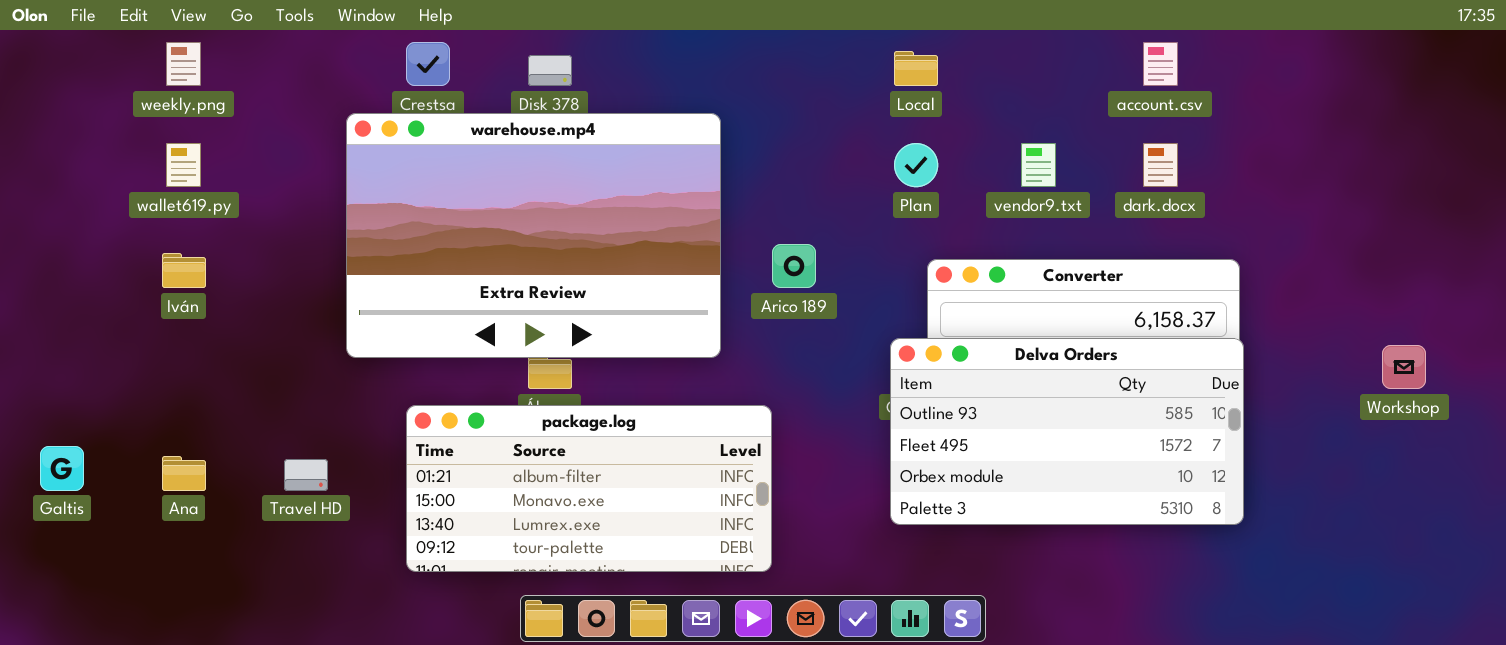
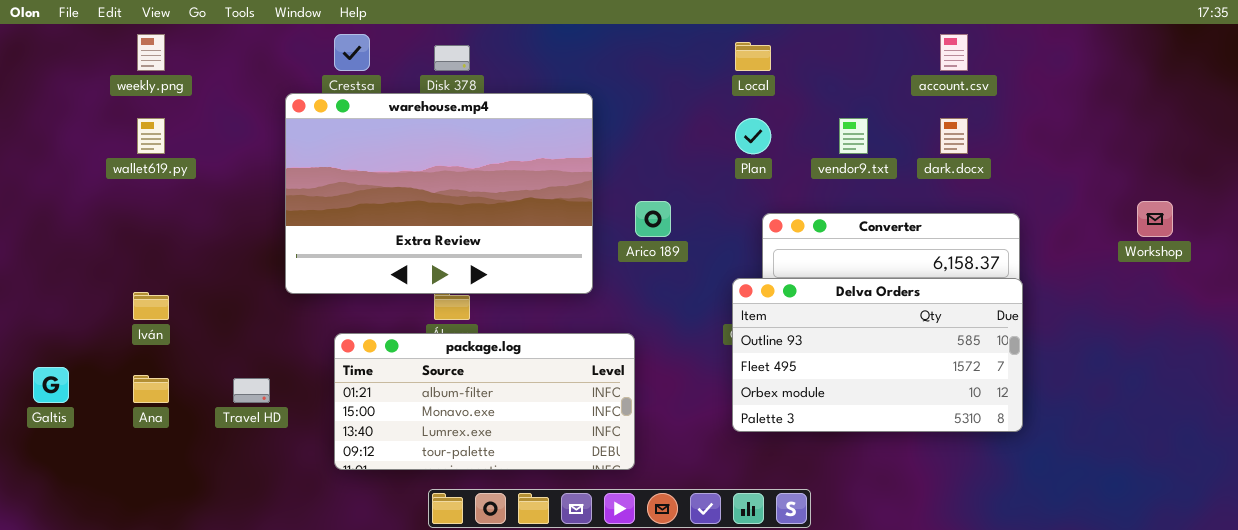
Iván: [162,253,206,288] -> [133,292,169,320], moved
Workshop: [1382,345,1426,389] -> [1137,201,1173,237], moved

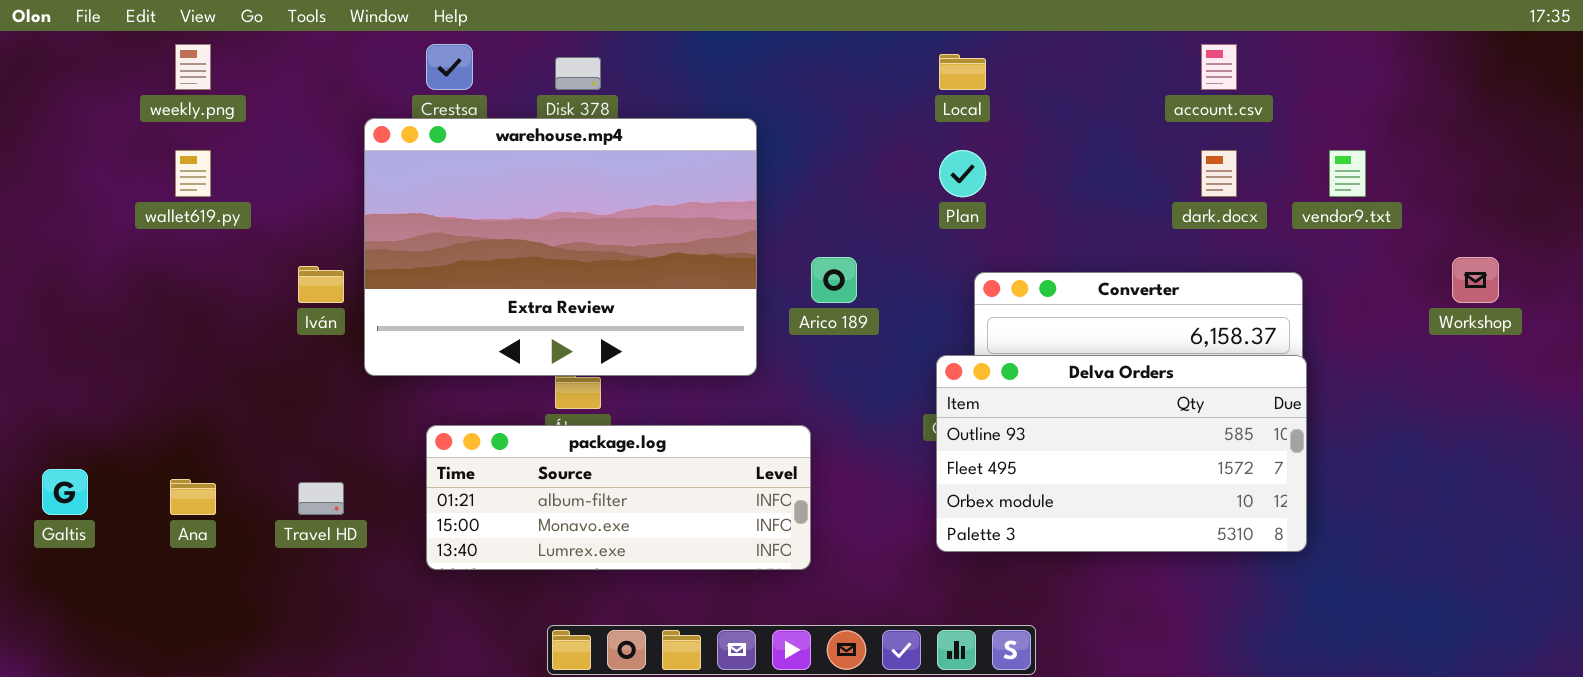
vendor9.txt: [839,118,868,154] -> [1329,150,1366,197], moved
Iván: [133,292,169,320] -> [298,266,344,303], moved
package.log: [334,333,635,470] -> [426,425,811,570], resized

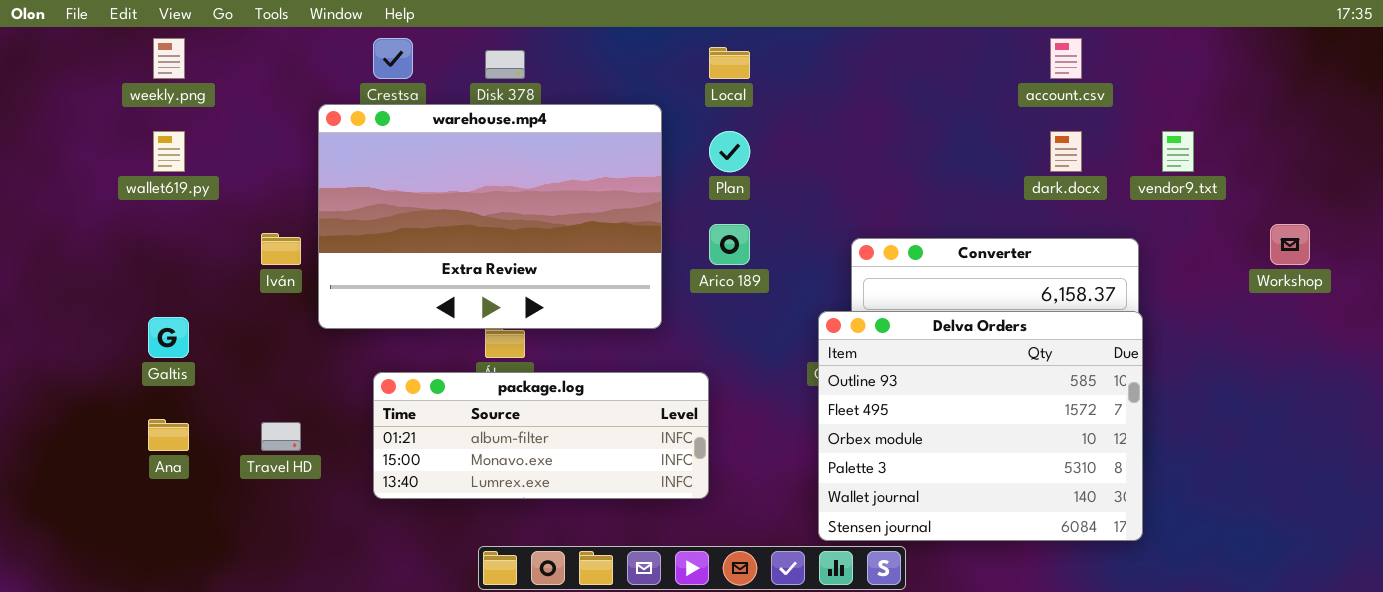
Local: [939,54,986,90] -> [709,47,750,79], moved
Plan: [939,150,986,197] -> [709,131,750,172], moved
Delva Orders: [936,355,1307,552] -> [818,311,1143,541], resized
Galtis: [42,469,88,515] -> [148,317,189,358], moved

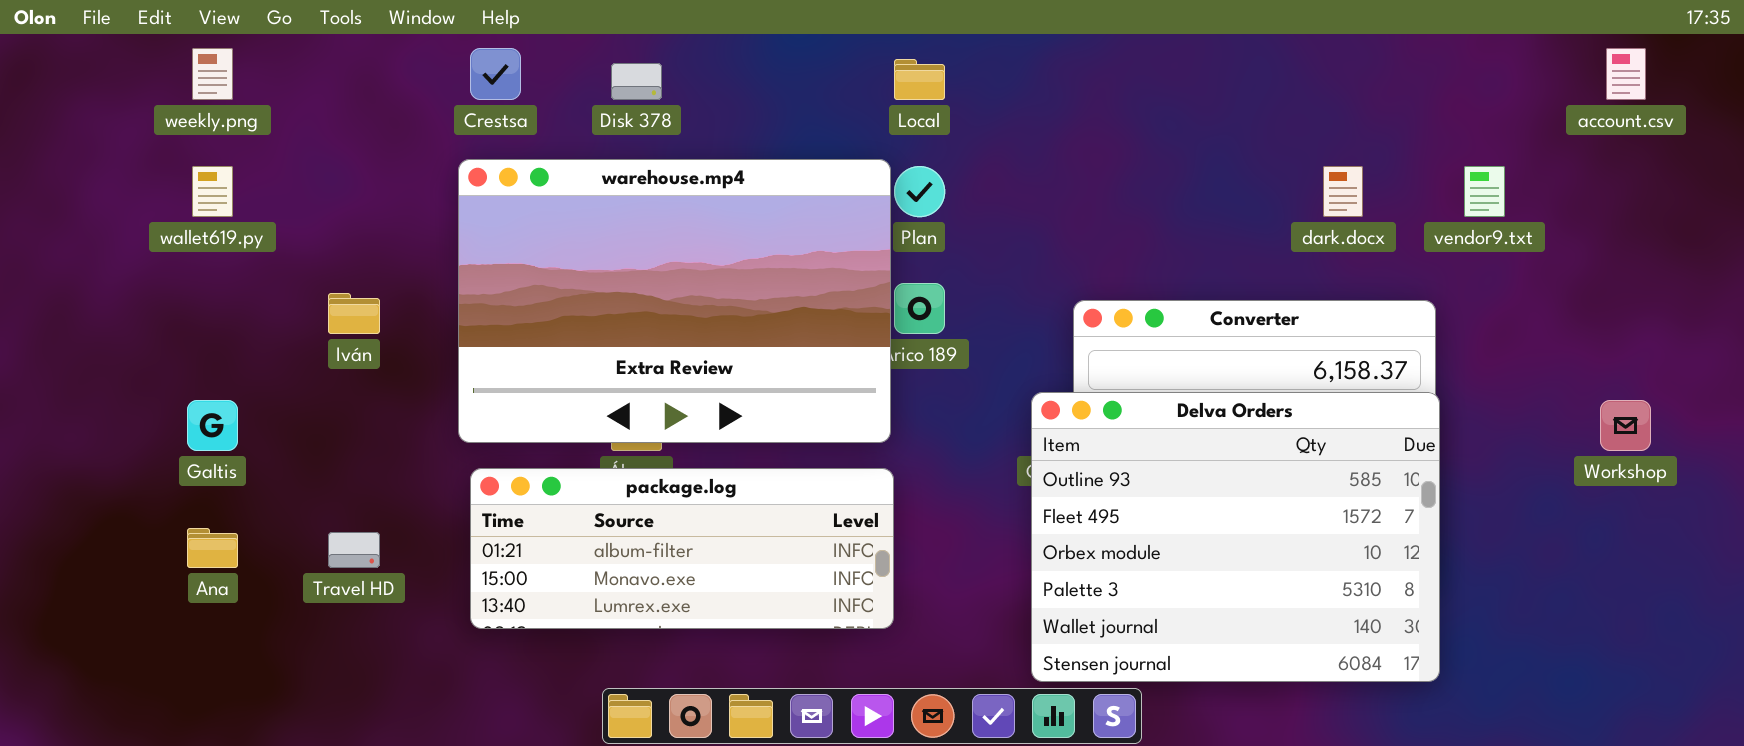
account.csv: [1050,38,1082,79] -> [1606,48,1646,100], moved
warehouse.mp4: [318,104,662,329] -> [458,159,891,443], moved
Workshop: [1270,224,1310,265] -> [1600,400,1651,451], moved

